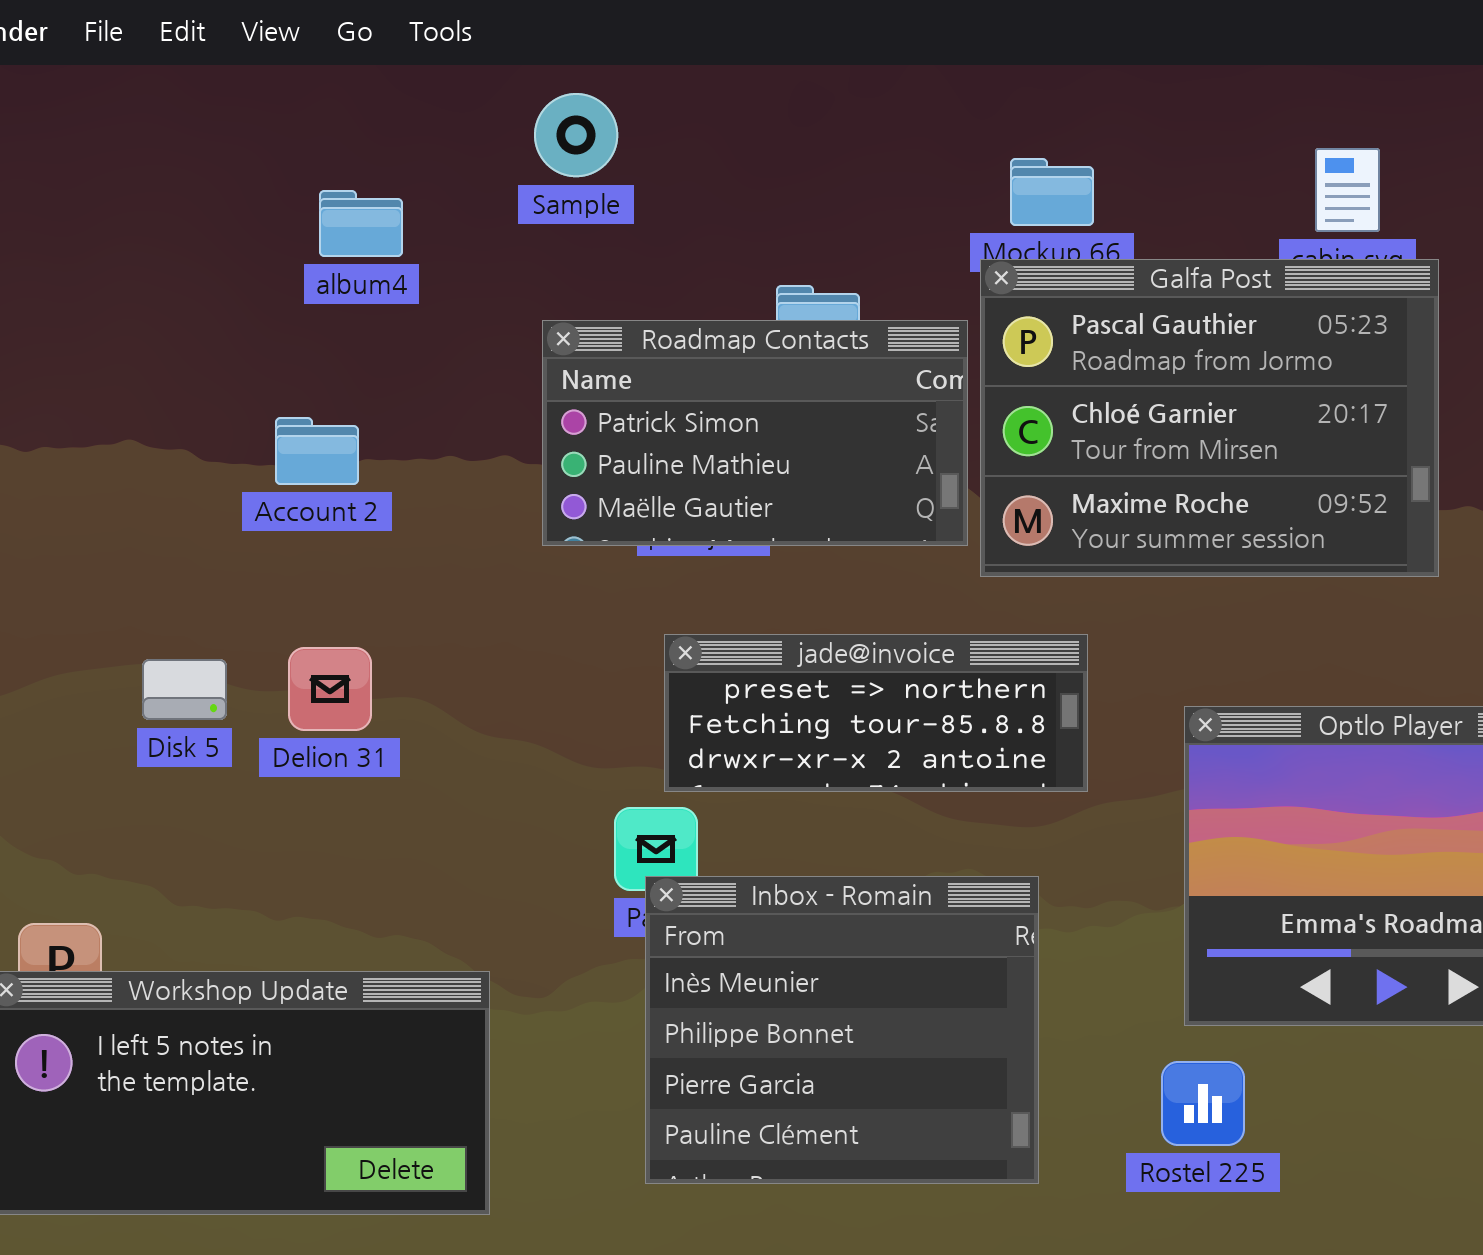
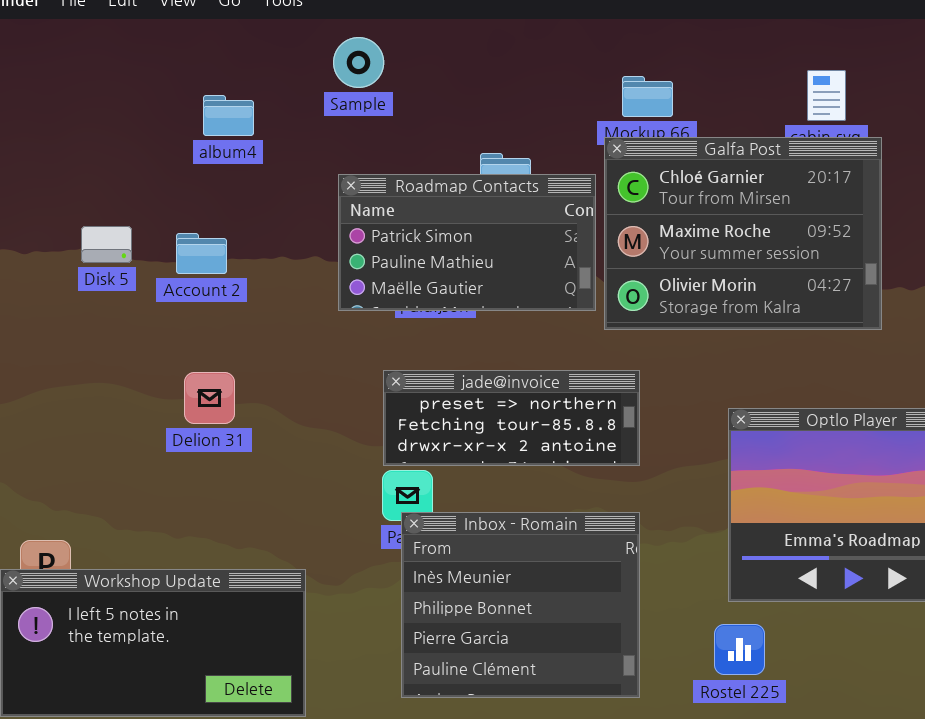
Galfa Post: [980,259,1439,577] -> [604,137,882,330], scrolled down 1 row
jade@invoice: [664,634,1088,792] -> [383,370,640,466], moved
Disk 5: [142,659,227,720] -> [81,226,132,263], moved

